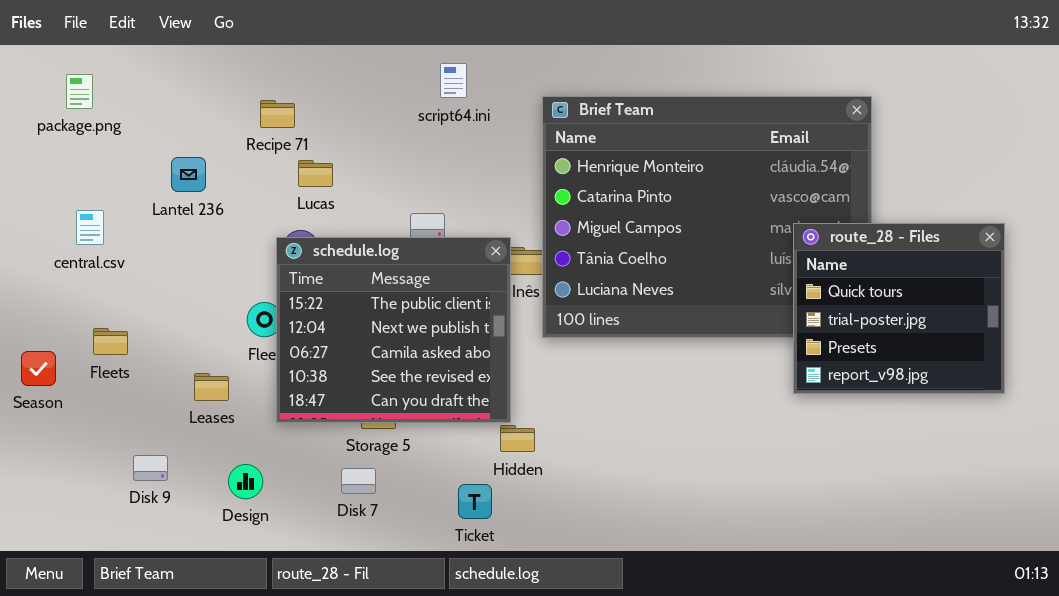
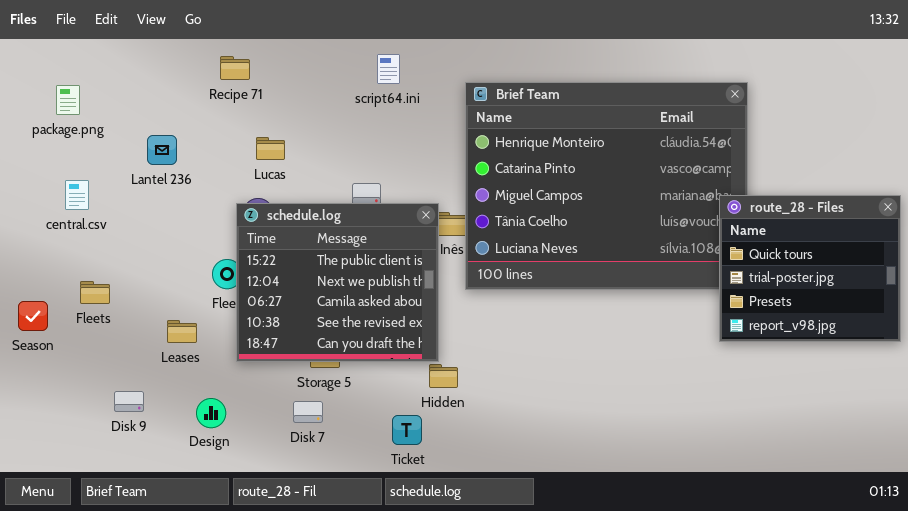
package.png: [66,74,93,109] -> [56,85,80,115], moved
Recipe 71: [260,100,295,128] -> [220,56,250,80], moved
route_28 - Files: [793,223,1005,394] -> [719,195,901,342], moved

